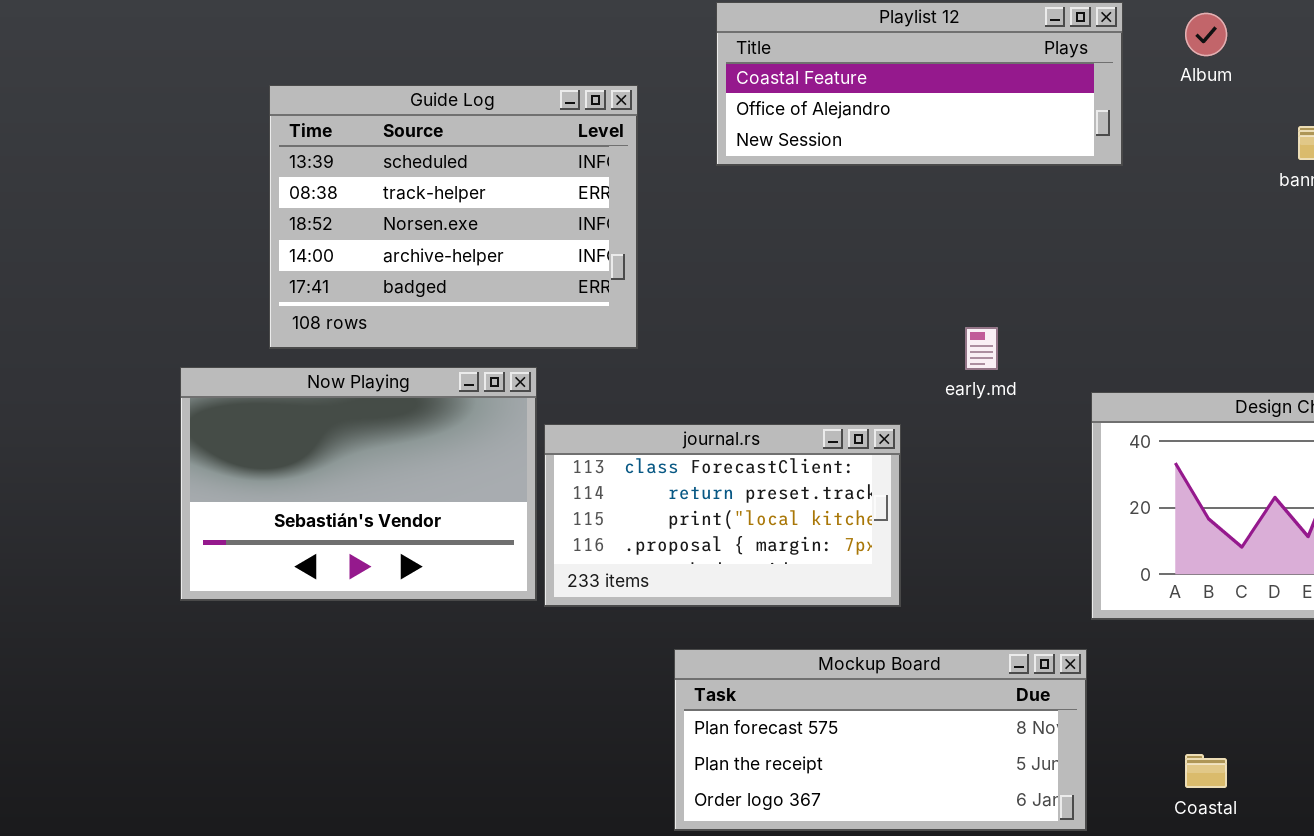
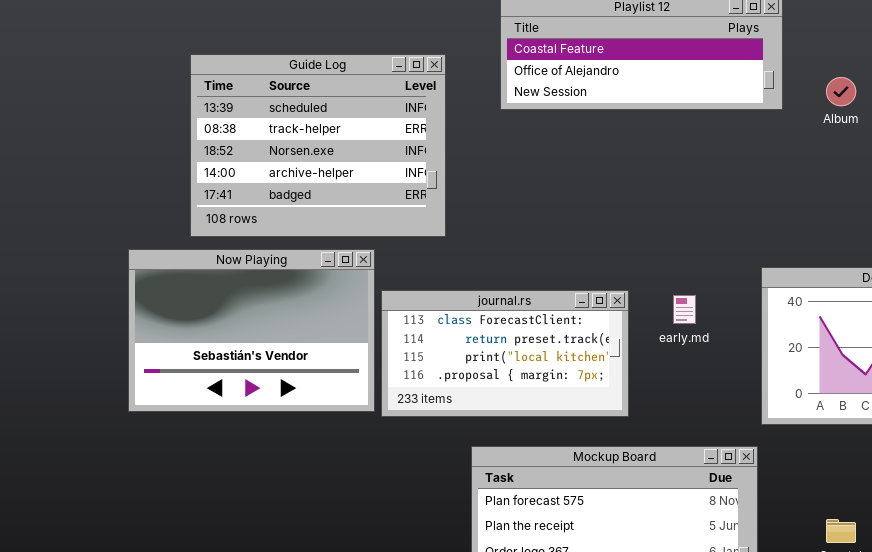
Album: [1185,13,1227,56] -> [826,77,856,106], moved
early.md: [965,327,998,370] -> [673,295,696,324], moved

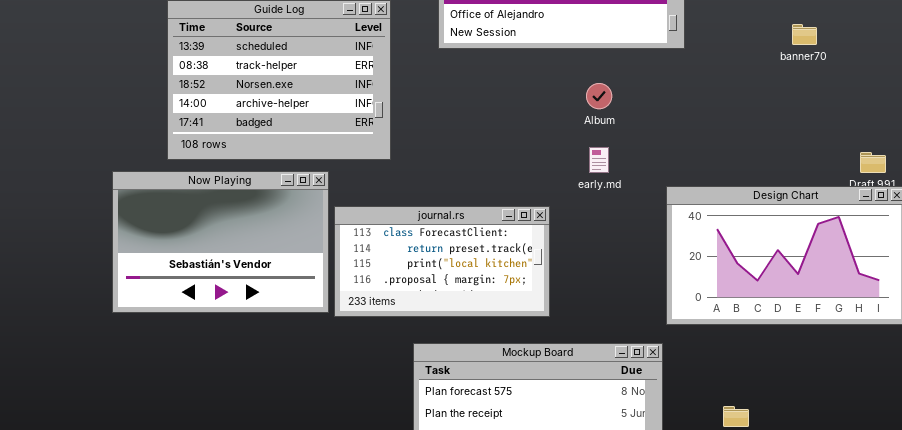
Album: [826,77,856,106] -> [586,83,612,109], moved
early.md: [673,295,696,324] -> [589,147,609,173], moved

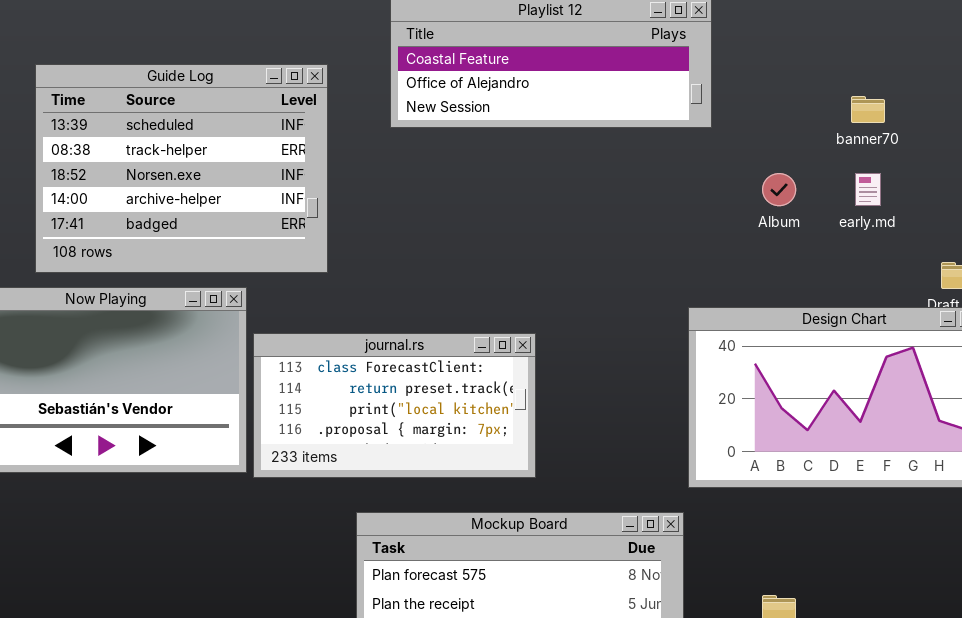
Album: [586,83,612,109] -> [762,173,796,206], moved
early.md: [589,147,609,173] -> [855,173,881,206], moved

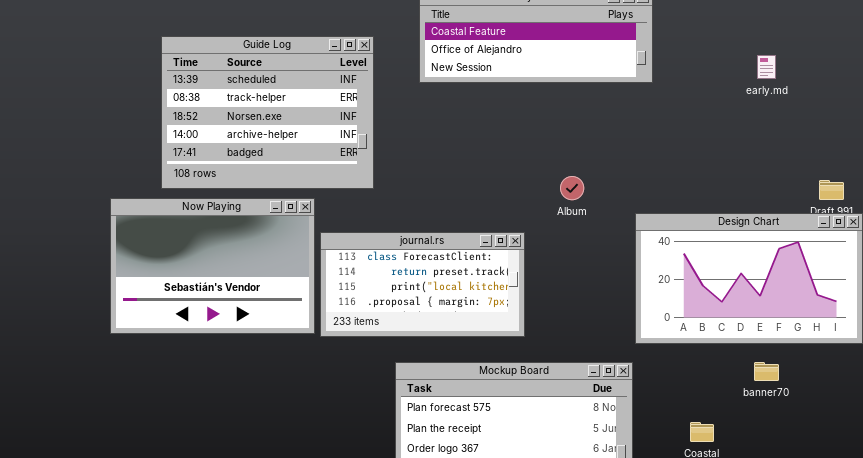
banner70: [851,96,885,123] -> [754,362,779,381], moved
Album: [762,173,796,206] -> [560,176,584,200], moved
early.md: [855,173,881,206] -> [757,55,776,79], moved

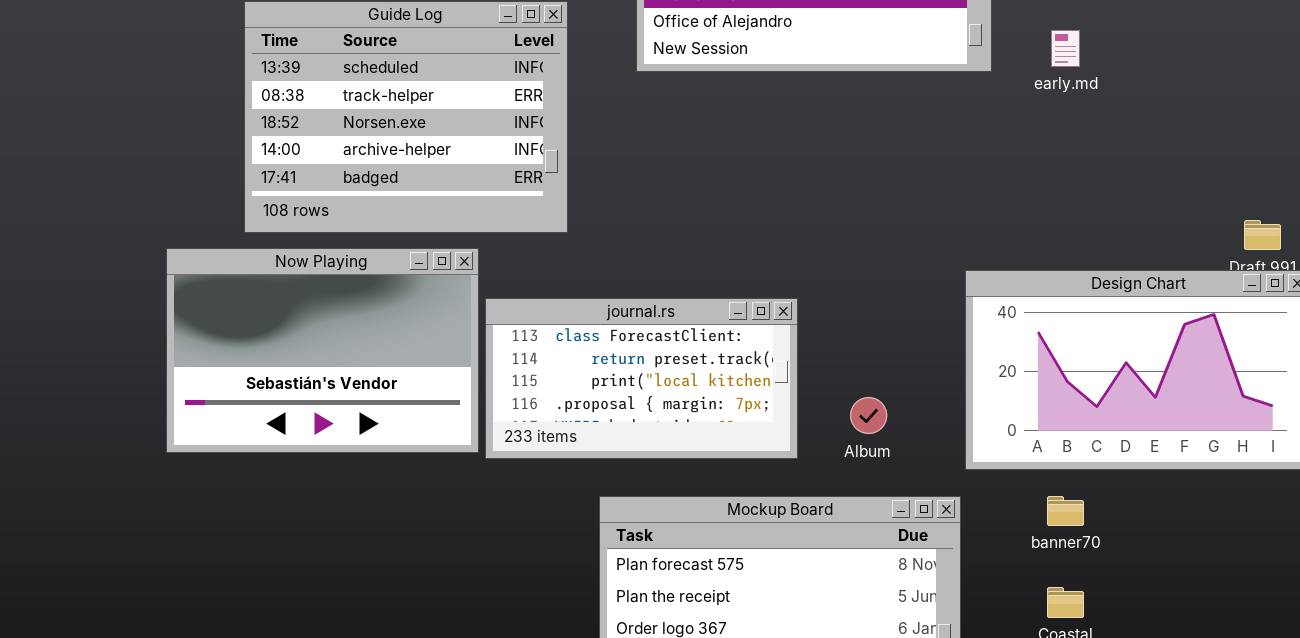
early.md: [757,55,776,79] -> [1051,30,1080,67], moved
Album: [560,176,584,200] -> [850,397,887,434], moved
banner70: [754,362,779,381] -> [1047,496,1084,526], moved

